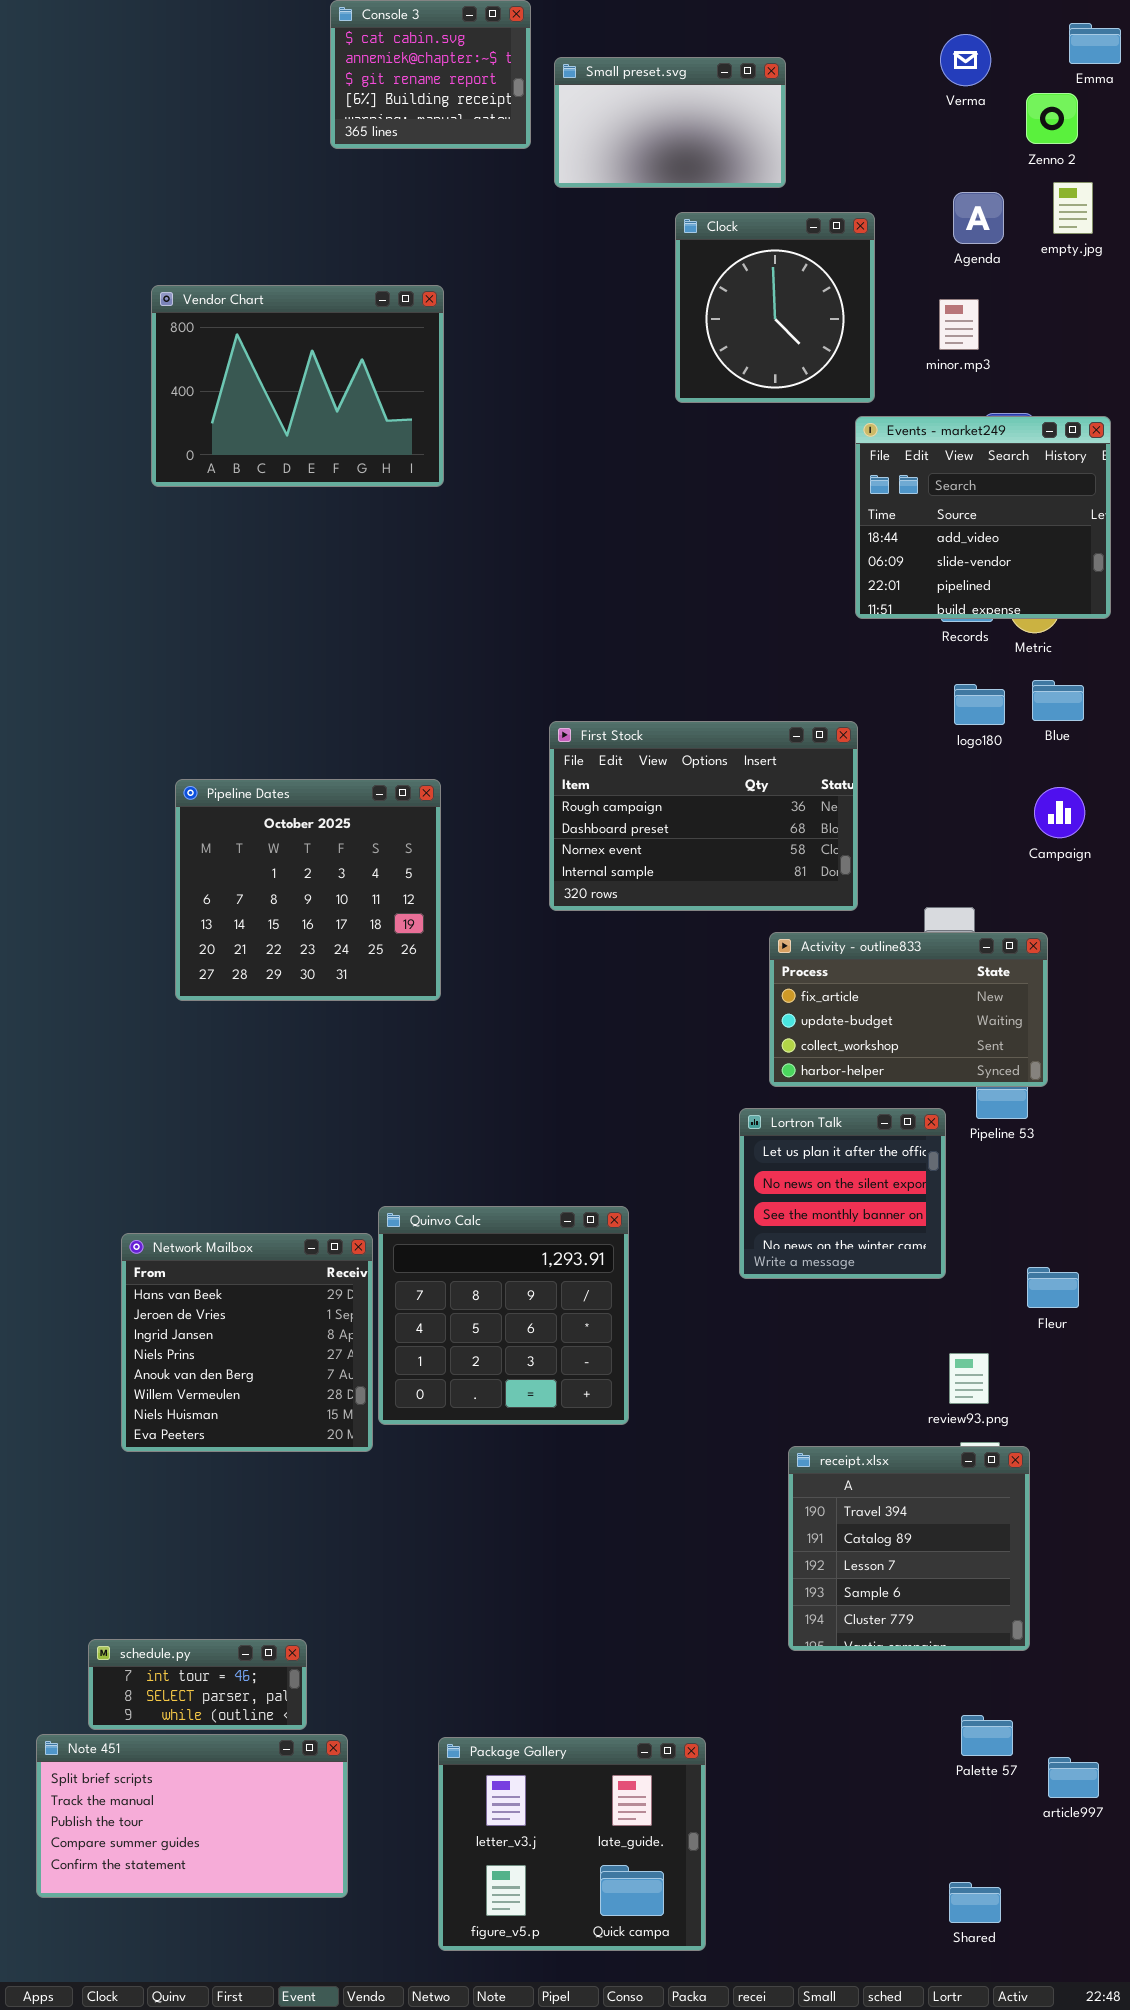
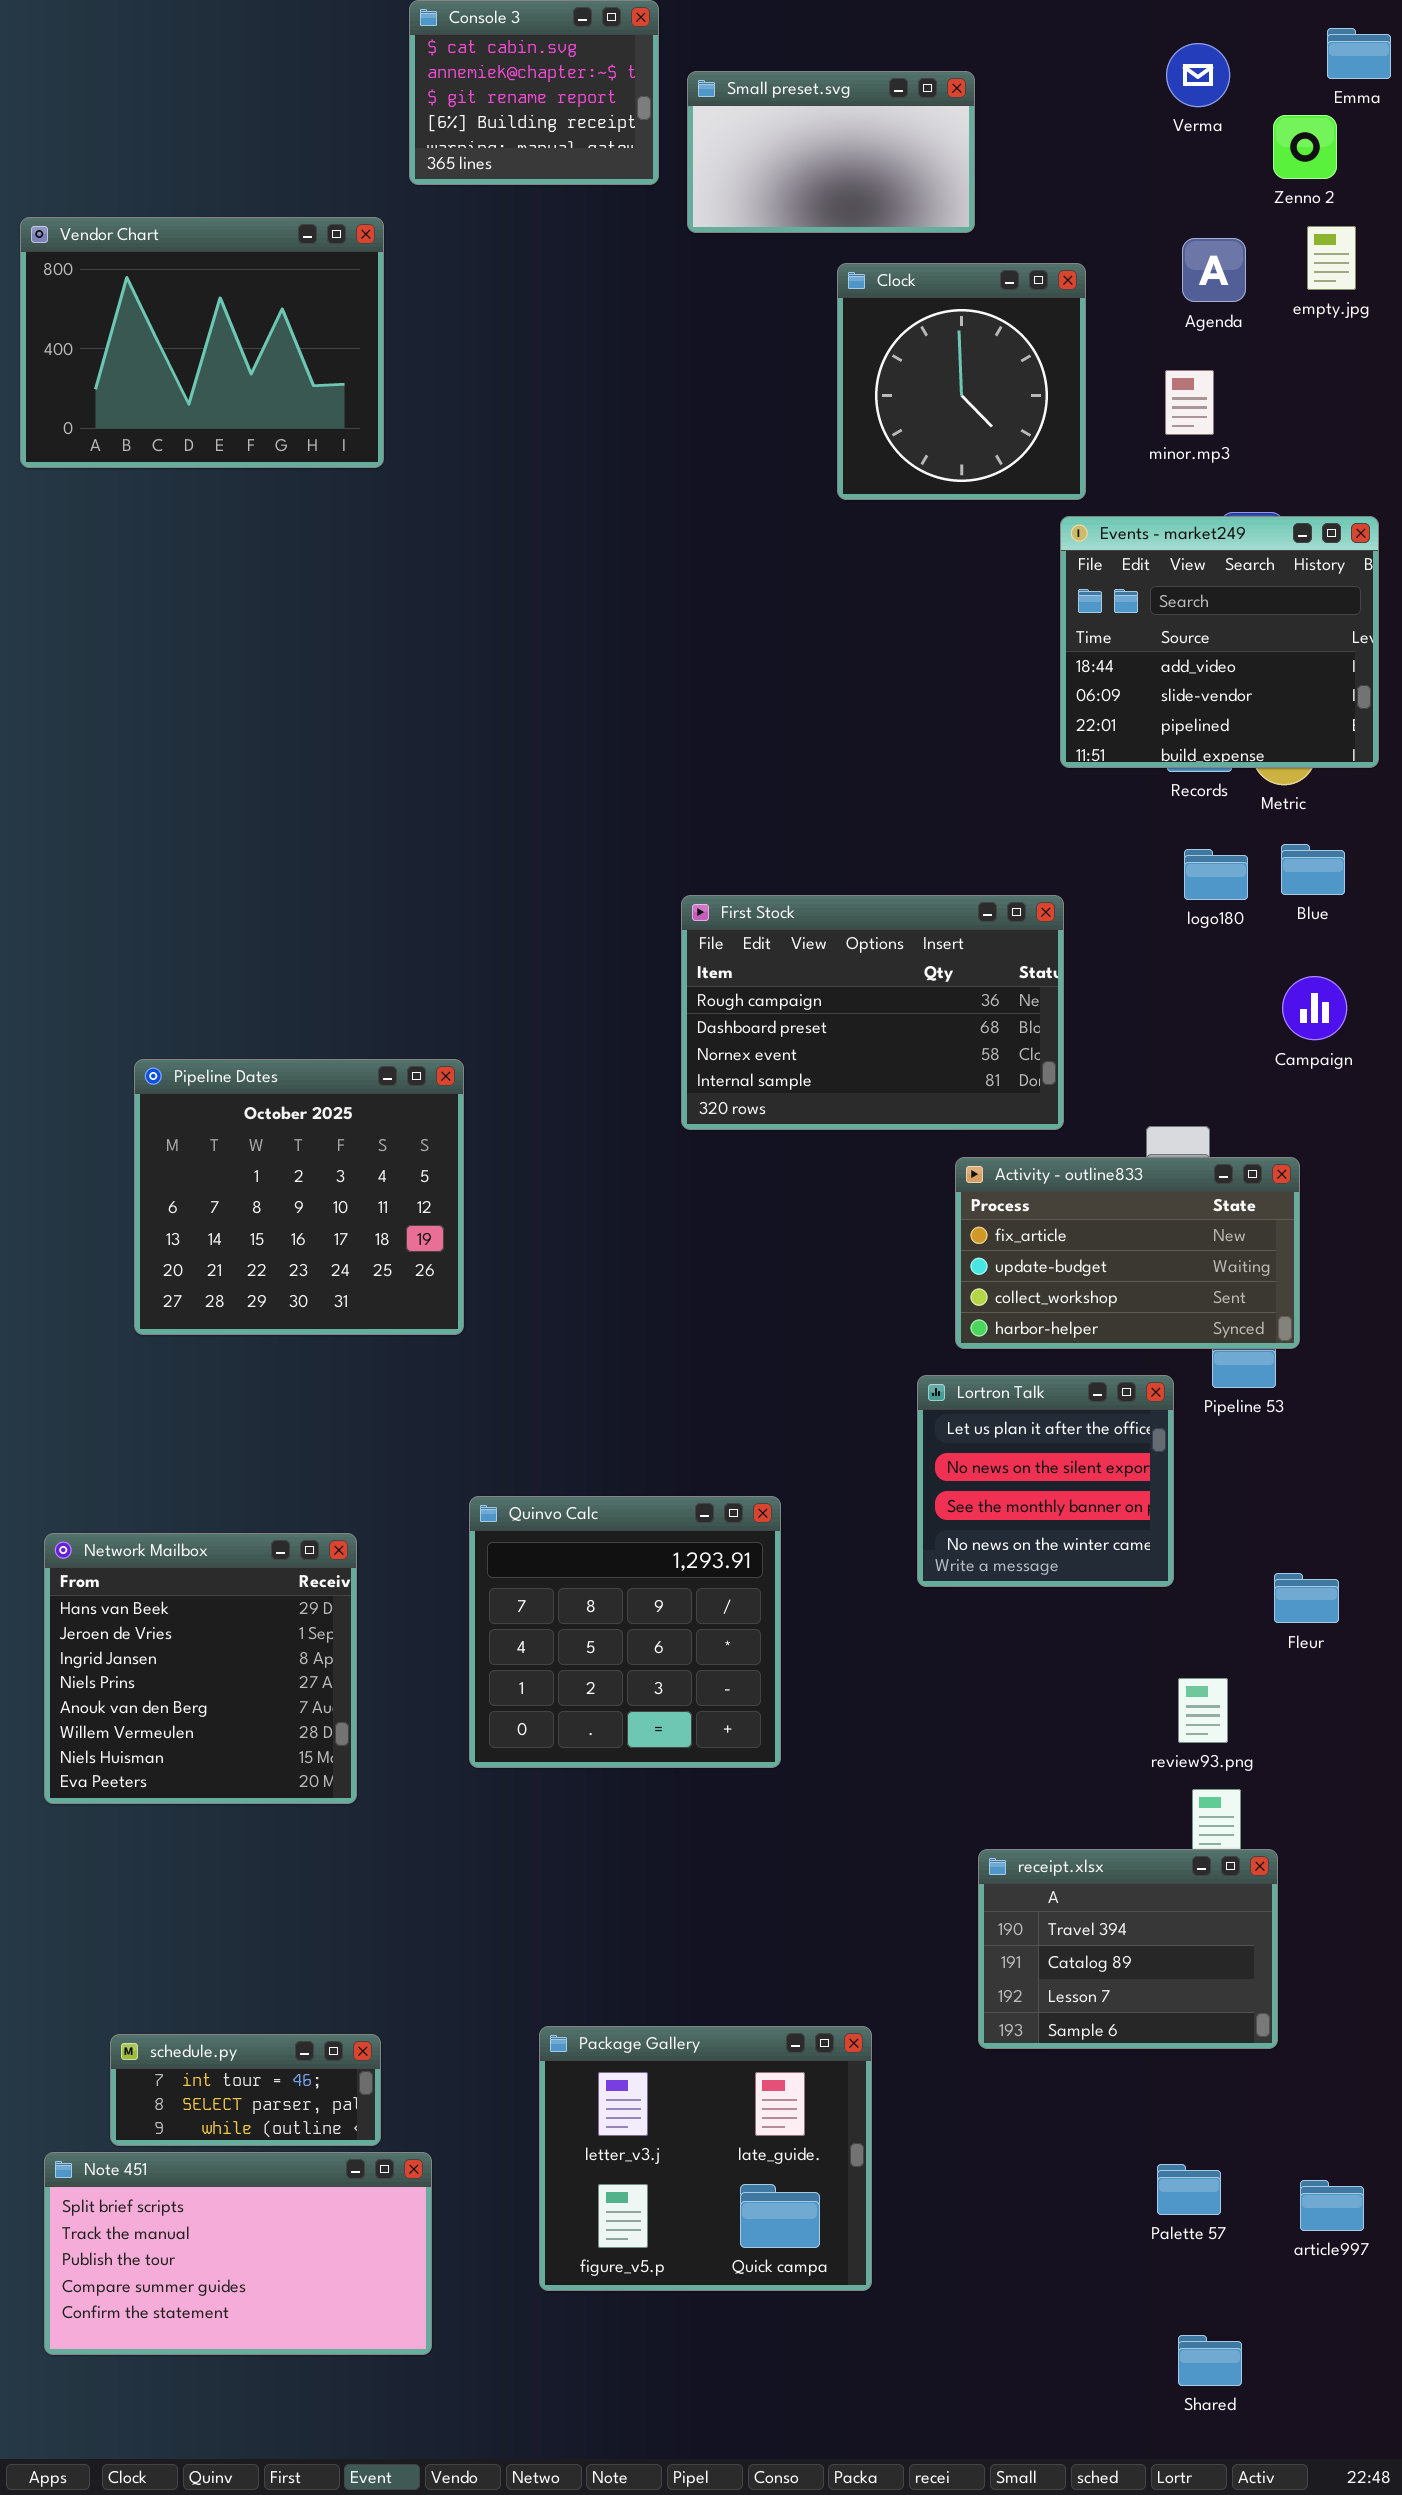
Vendor Chart: [151,285,444,487] -> [20,217,384,468], moved
Pipeline Dates: [175,779,441,1001] -> [134,1059,464,1335], moved
Network Mailbox: [121,1233,373,1452] -> [44,1533,357,1804], moved
receipt.xlsx: [788,1446,1030,1651] -> [978,1849,1278,2049], resized
Palette 57: [961,1715,1013,1756] -> [1157,2164,1221,2215], moved
Package Gallery: [438,1737,706,1951] -> [539,2026,872,2291], moved

